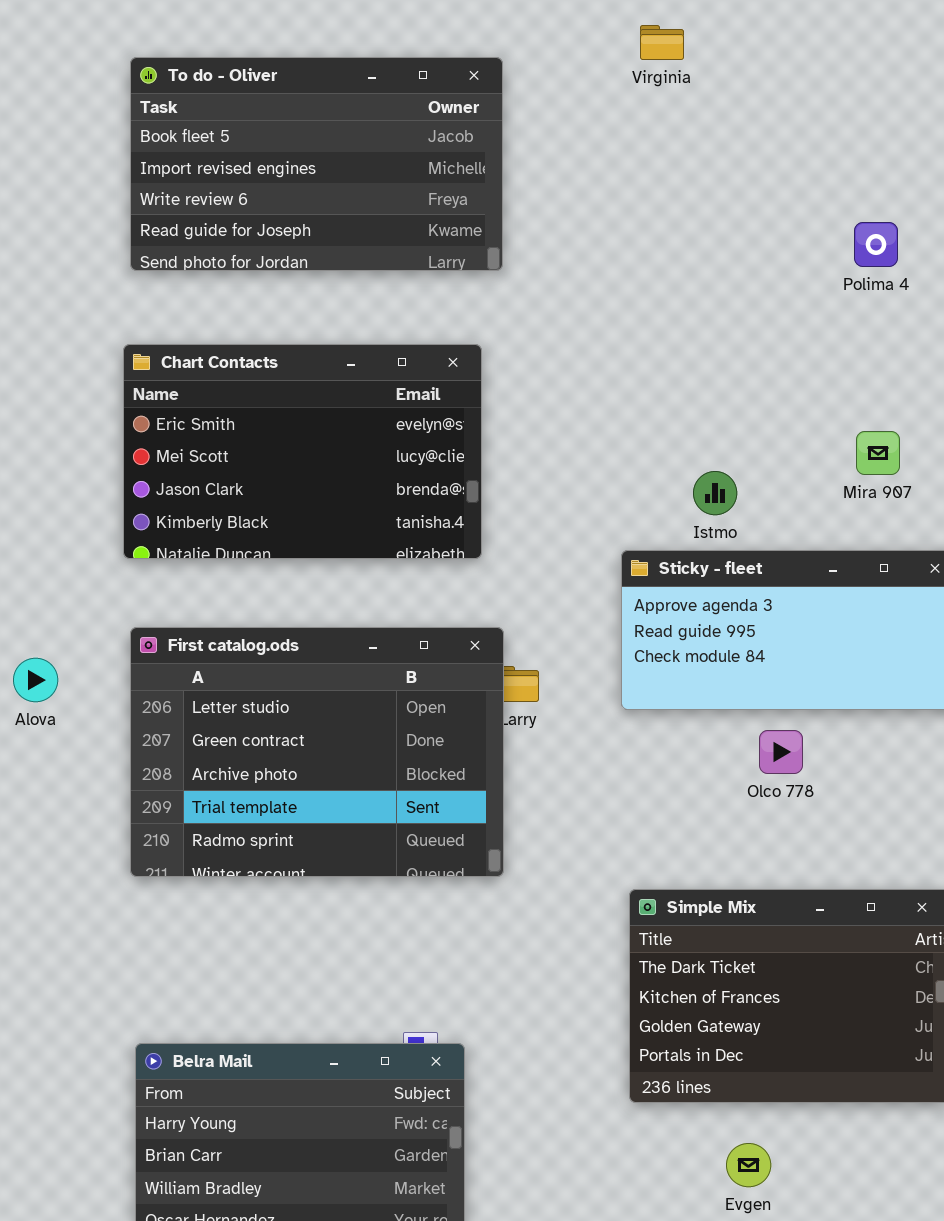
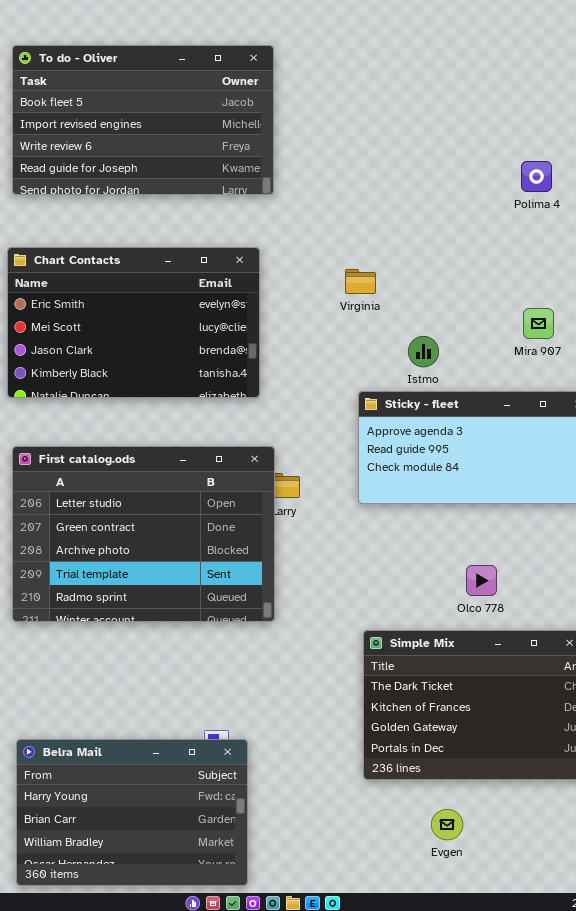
Virginia: [640,25,684,60] -> [345,269,376,294], moved
Olco 778: [759,730,803,774] -> [466,565,497,596], moved

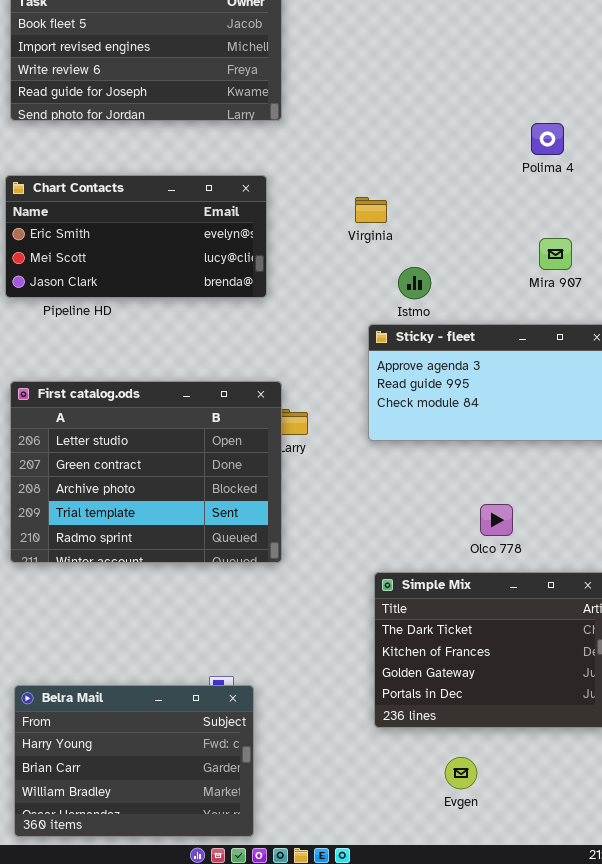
Polima 4: [521,161,552,192] -> [531,123,564,155], moved
Chart Contacts: [7,247,260,398] -> [5,175,267,298], resized
Istmo: [408,336,439,367] -> [398,267,431,299], moved

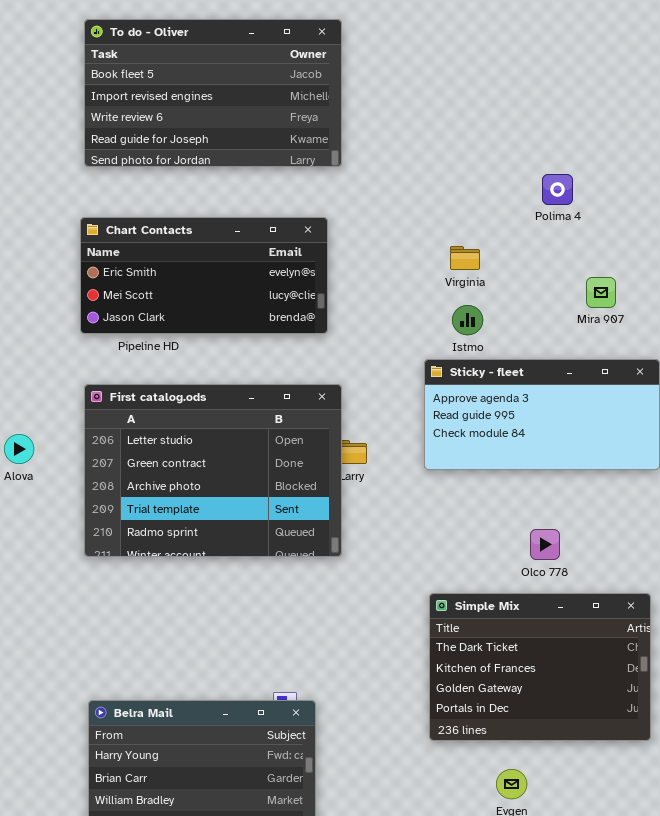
Polima 4: [531,123,564,155] -> [542,174,573,205], moved
Virginia: [355,197,387,223] -> [450,246,480,270], moved
First catalog.ods: [10,381,282,563] -> [84,384,342,557], moved

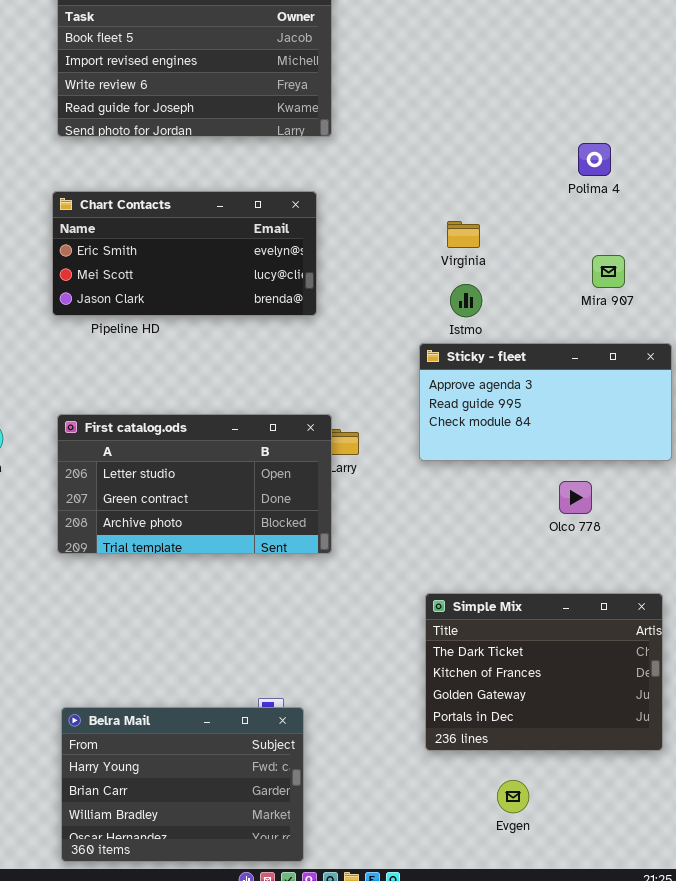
Polima 4: [542,174,573,205] -> [578,143,611,176], moved
First catalog.ods: [84,384,342,557] -> [57,414,332,554], resized
Olco 778: [530,529,560,560] -> [559,481,592,514], moved

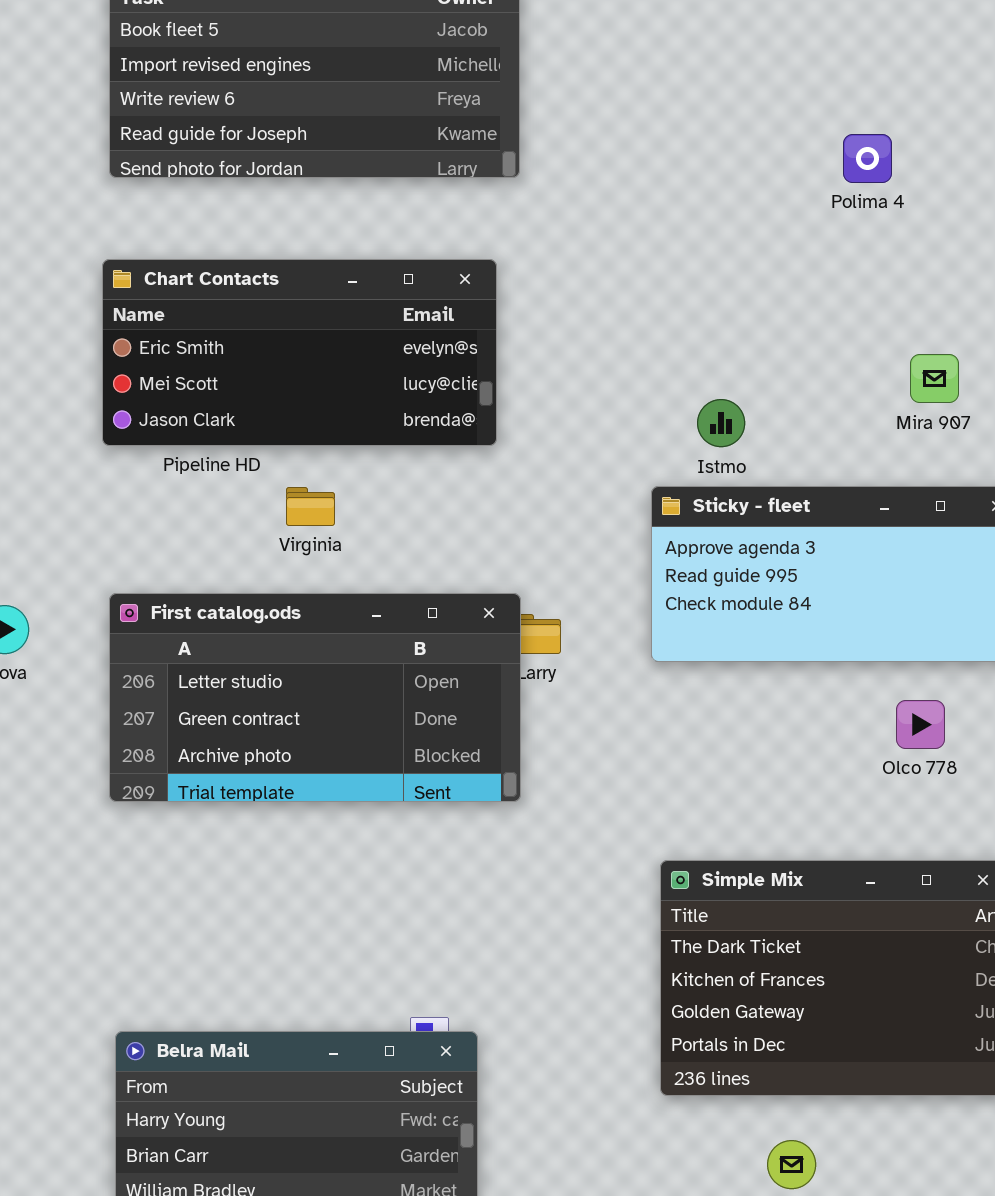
Polima 4: [578,143,611,176] -> [843,134,892,183], moved
Virginia: [447,221,480,248] -> [286,487,335,526], moved
Olco 778: [559,481,592,514] -> [896,700,945,749], moved

